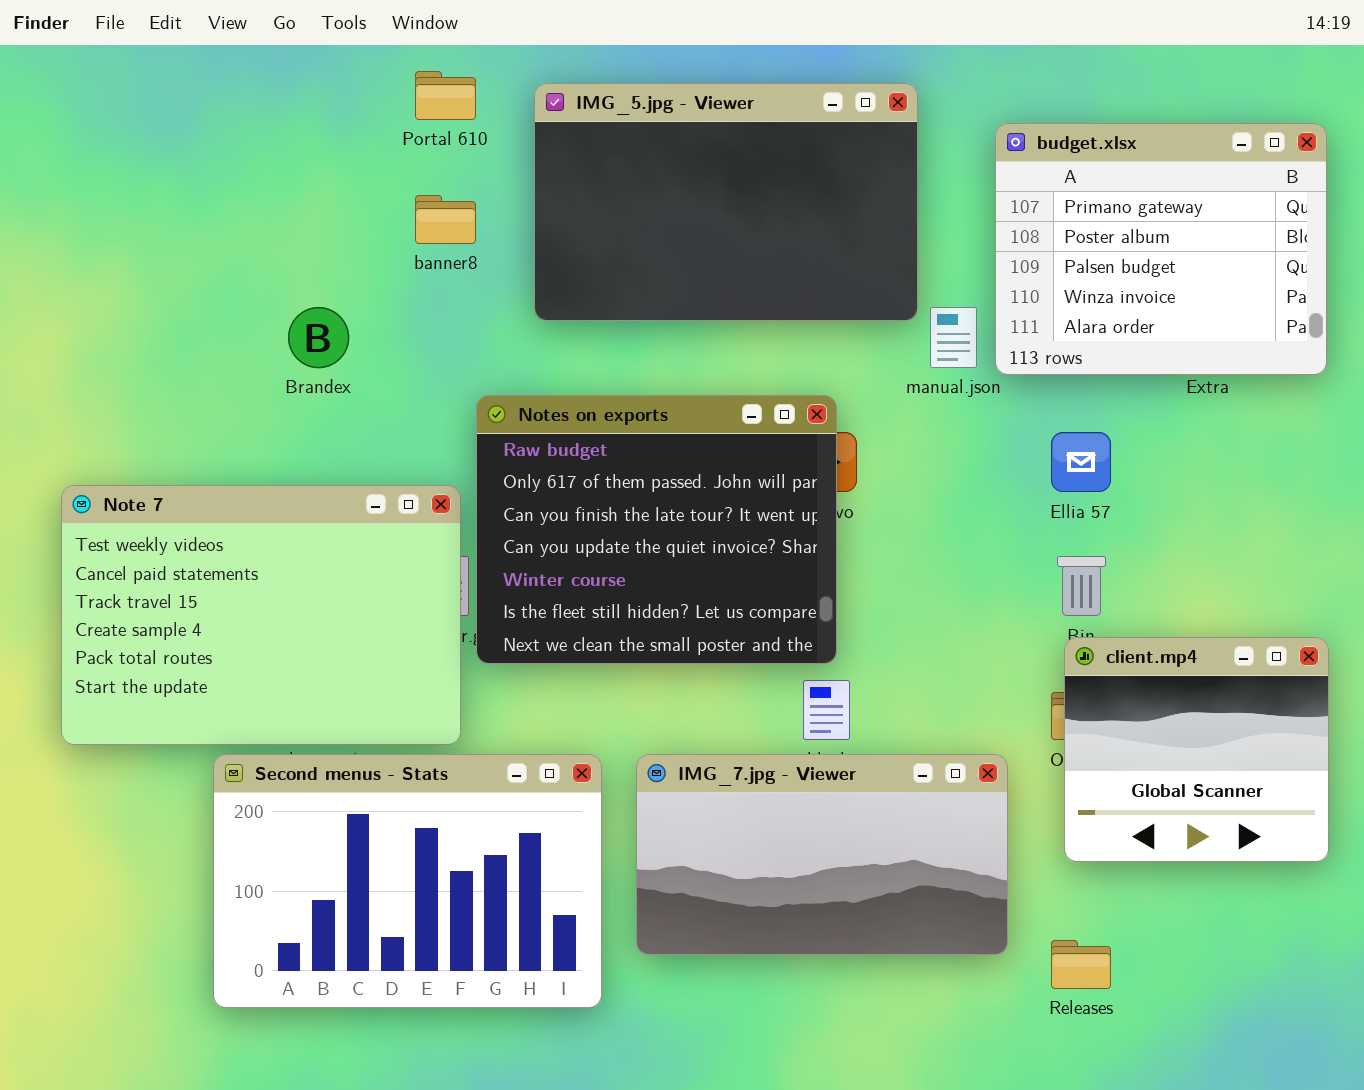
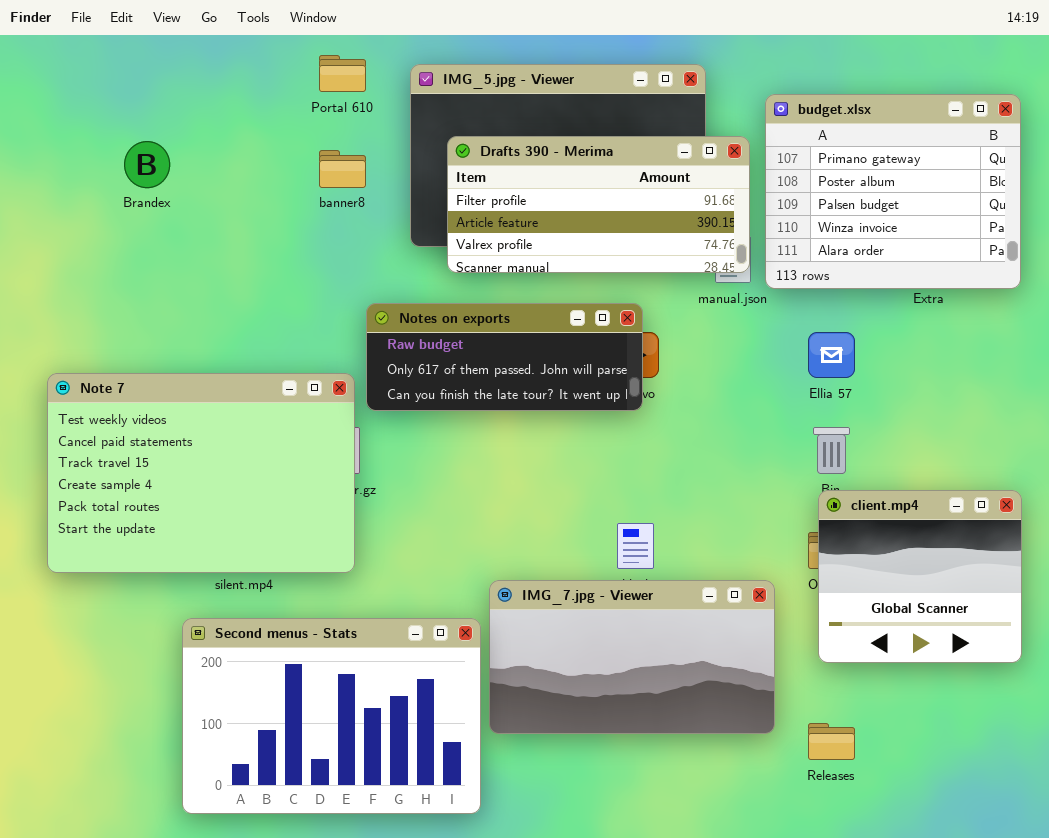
Drafts 390 - Merima: none -> [447,136,750,273], opened
Brandex: [288,307,349,368] -> [124,141,170,188], moved
Notes on exports: [476,395,837,664] -> [366,303,643,411], resized
Second menus - Stats: [213,754,602,1008] -> [182,618,481,814], moved

